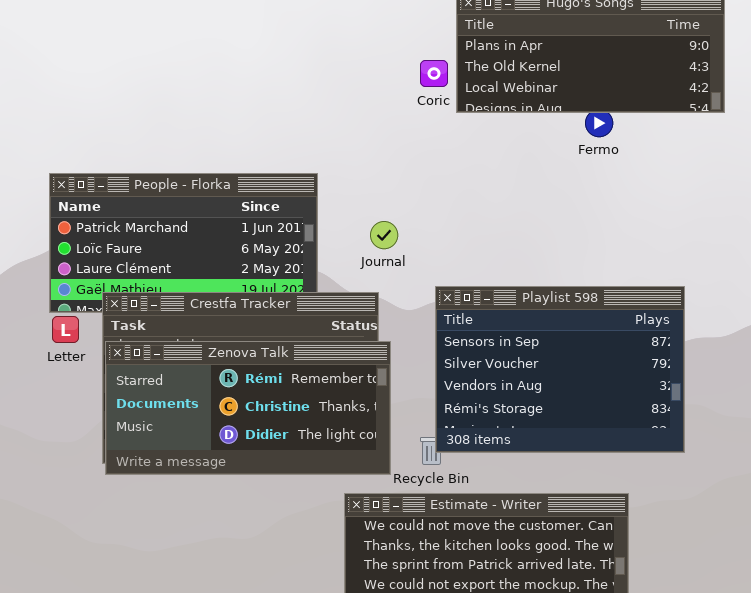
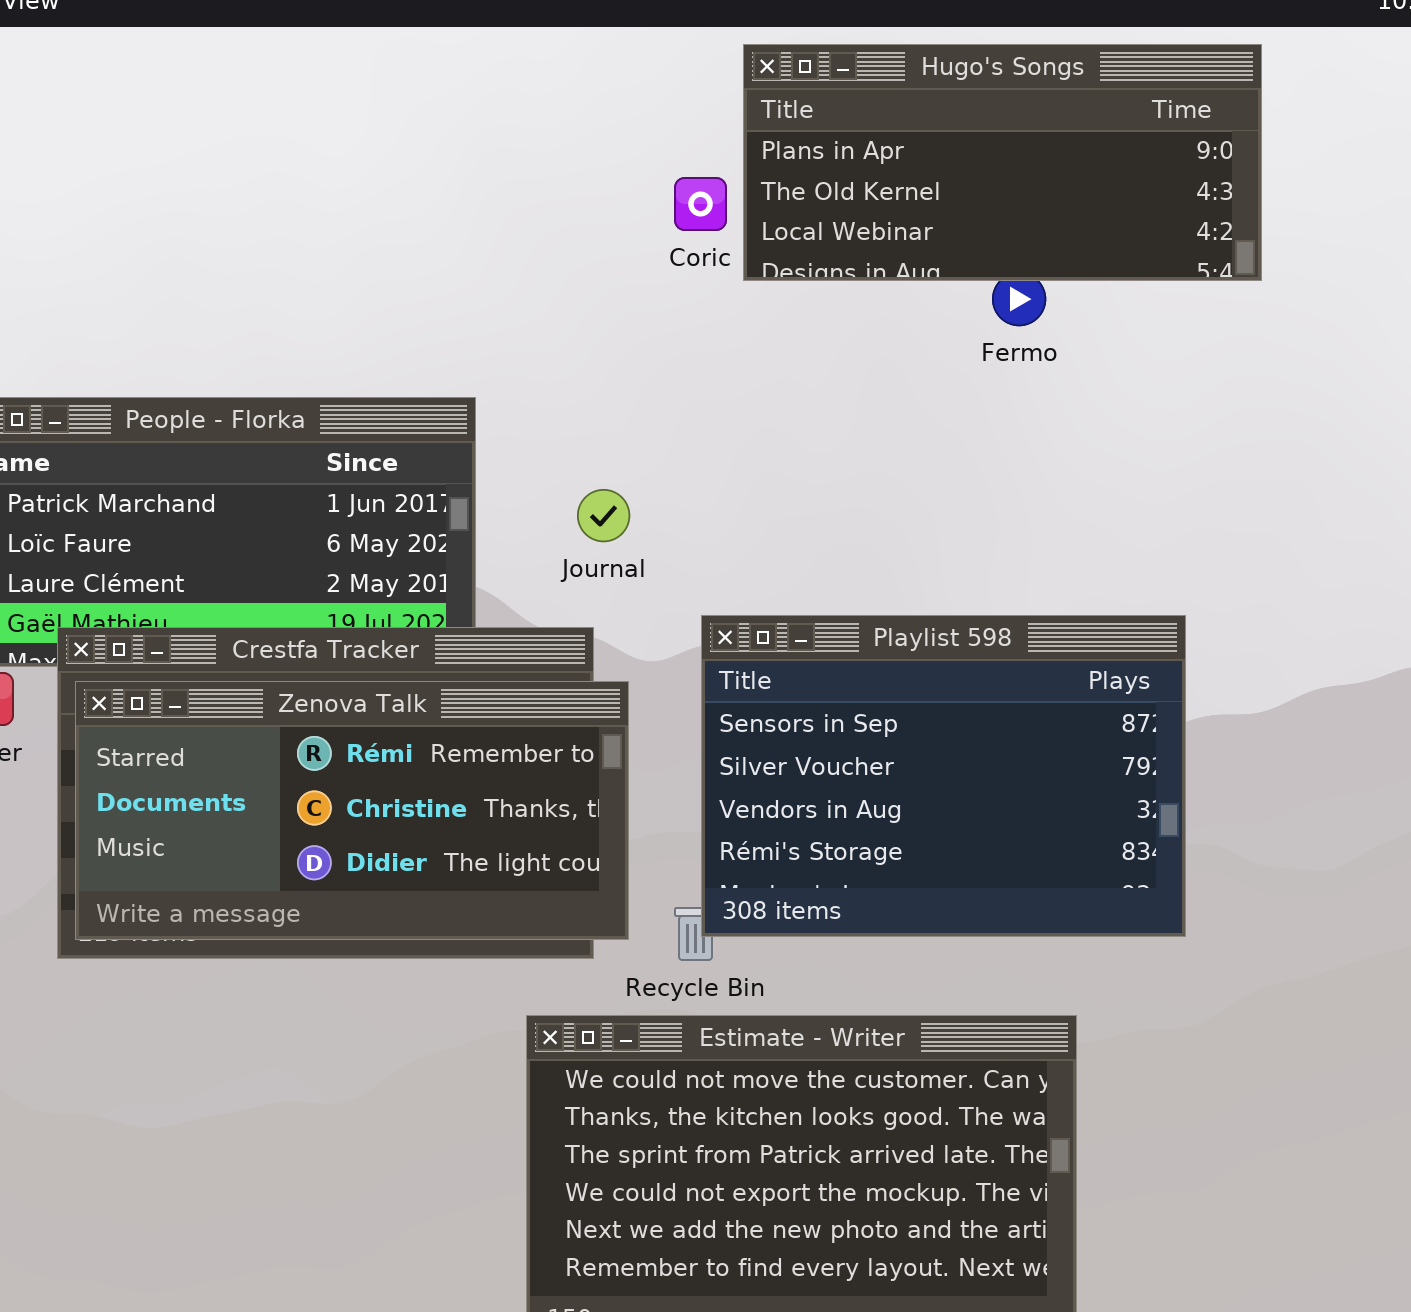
Zenova Talk: [105,341,391,475] -> [75,681,629,940], moved

